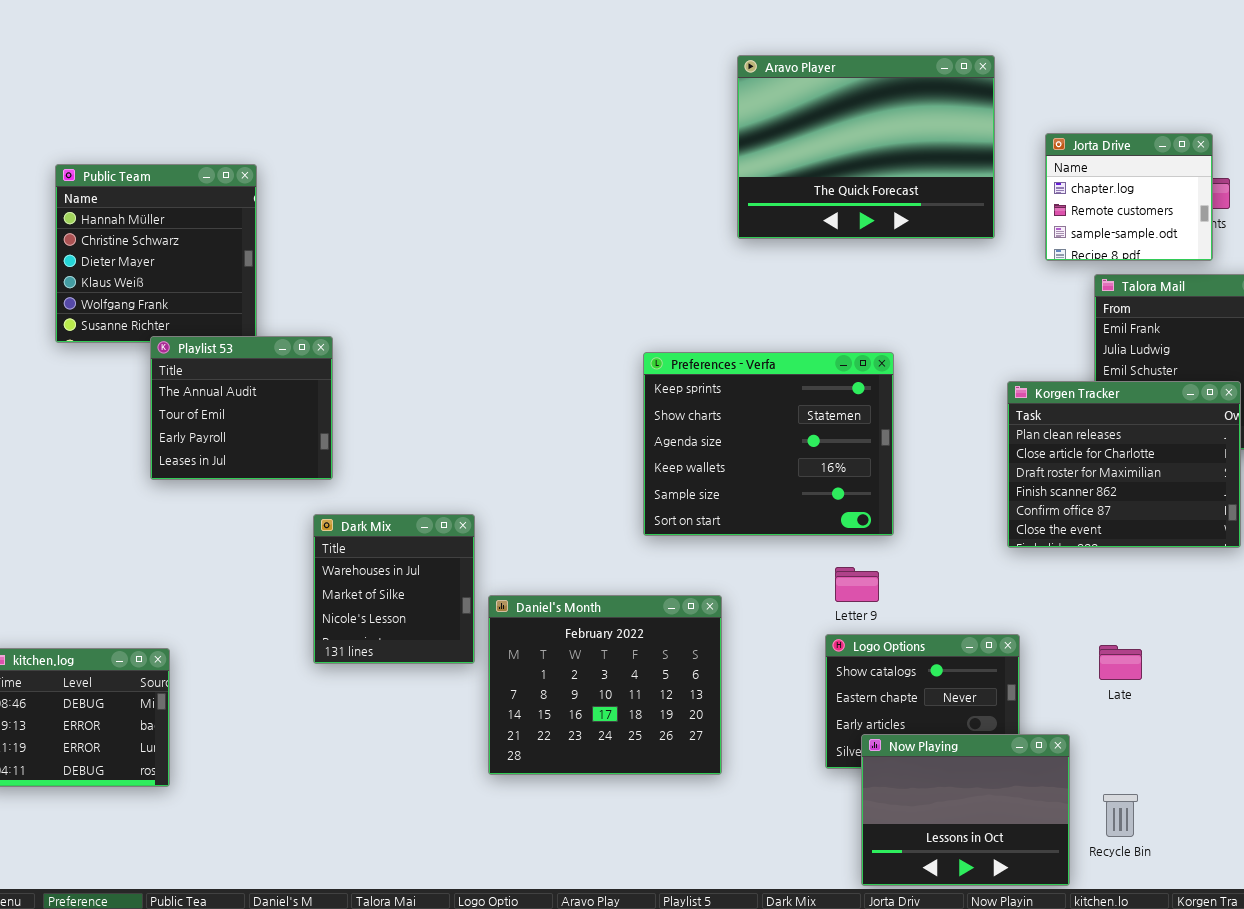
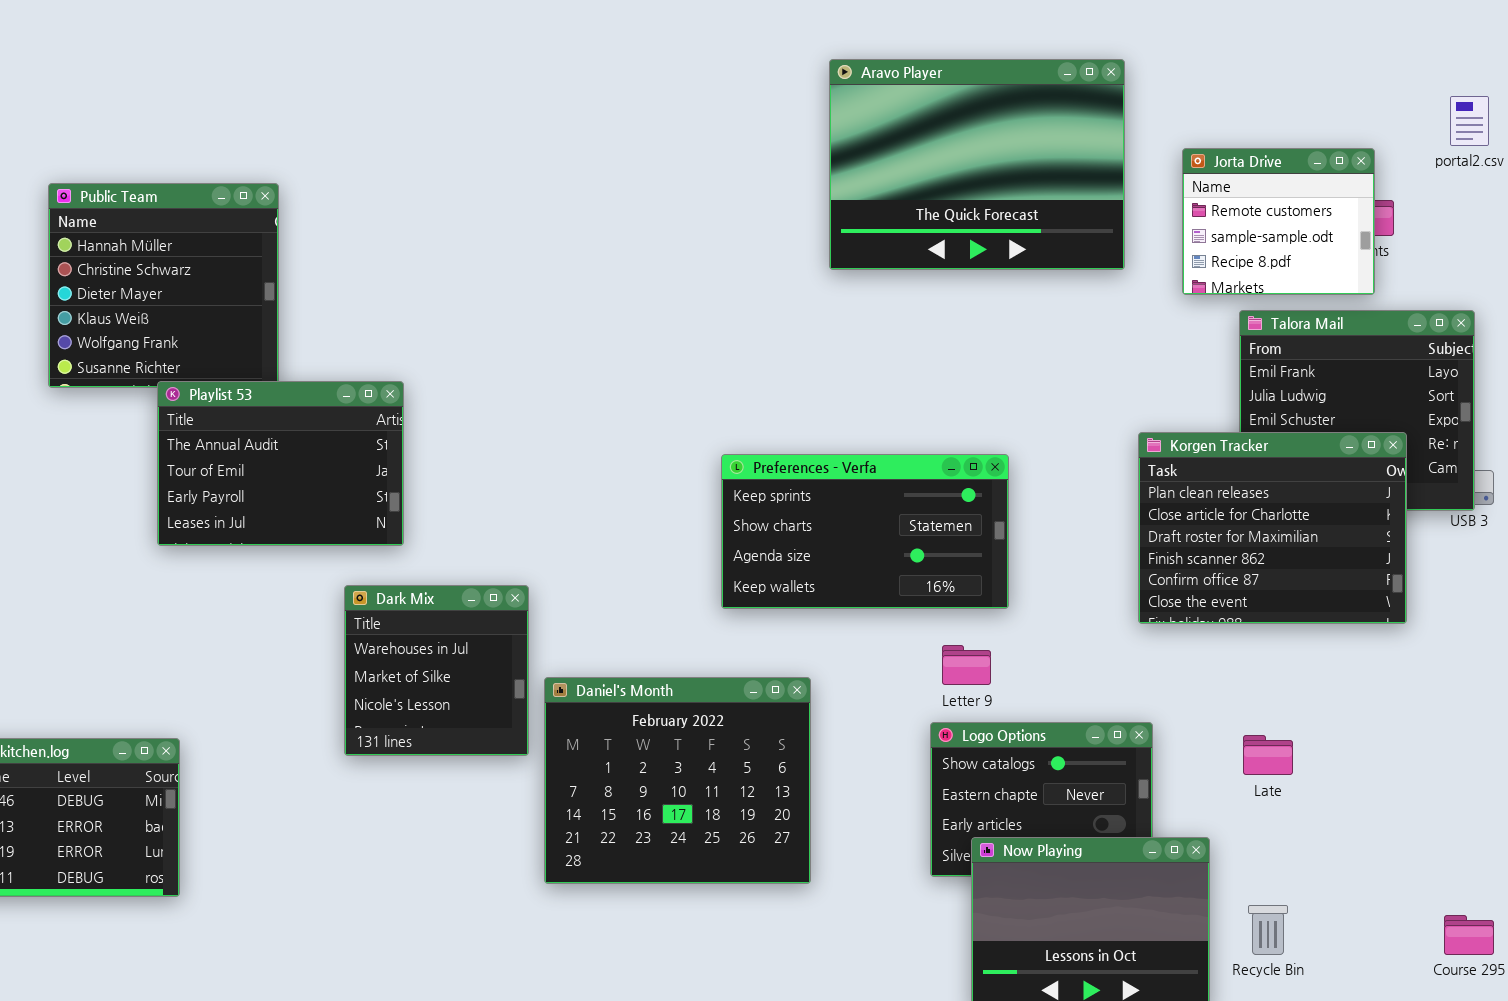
Jorta Drive: [1045,133,1213,261] -> [1182,148,1375,295], scrolled down 1 row
Playlist 53: [150,336,333,480] -> [157,381,404,546], resized
Preferences - Verfa: [643,352,894,536] -> [721,454,1009,609], resized

